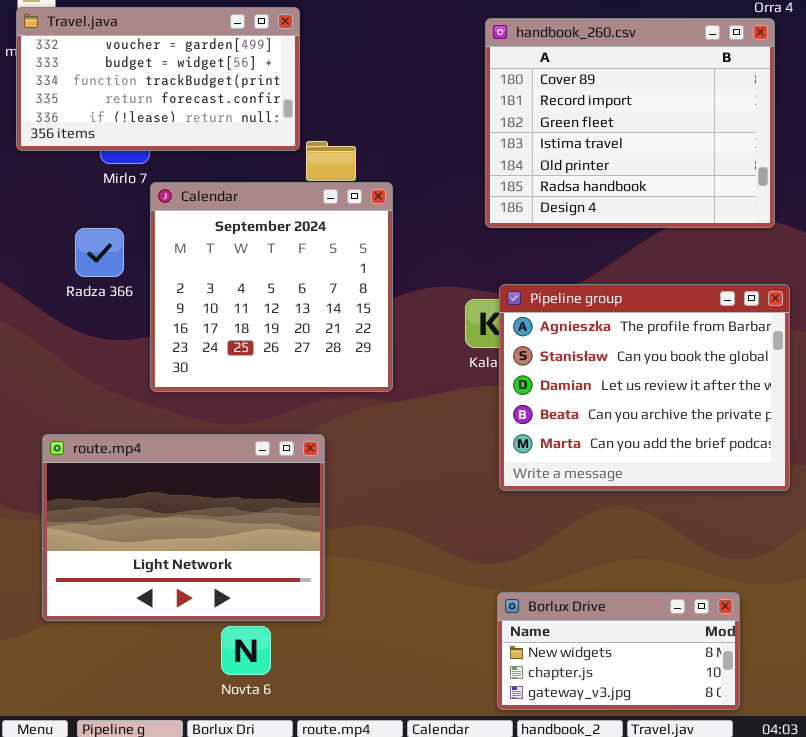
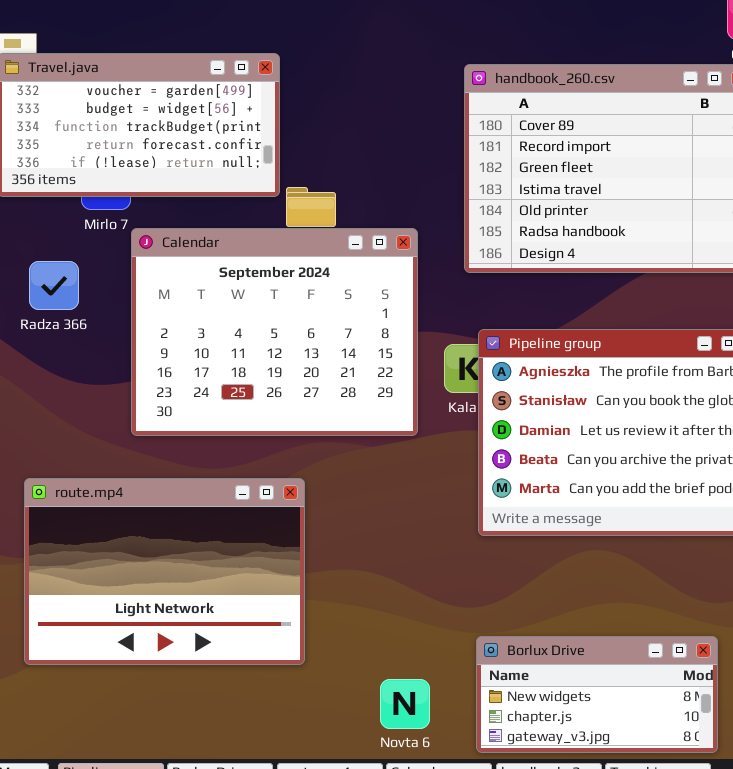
Calendar: [150,182,393,392] -> [131,228,418,436], resized
Radza 366: [75,228,124,277] -> [29,261,79,310], moved
Novta 6: [221,626,271,675] -> [380,679,430,729], moved

